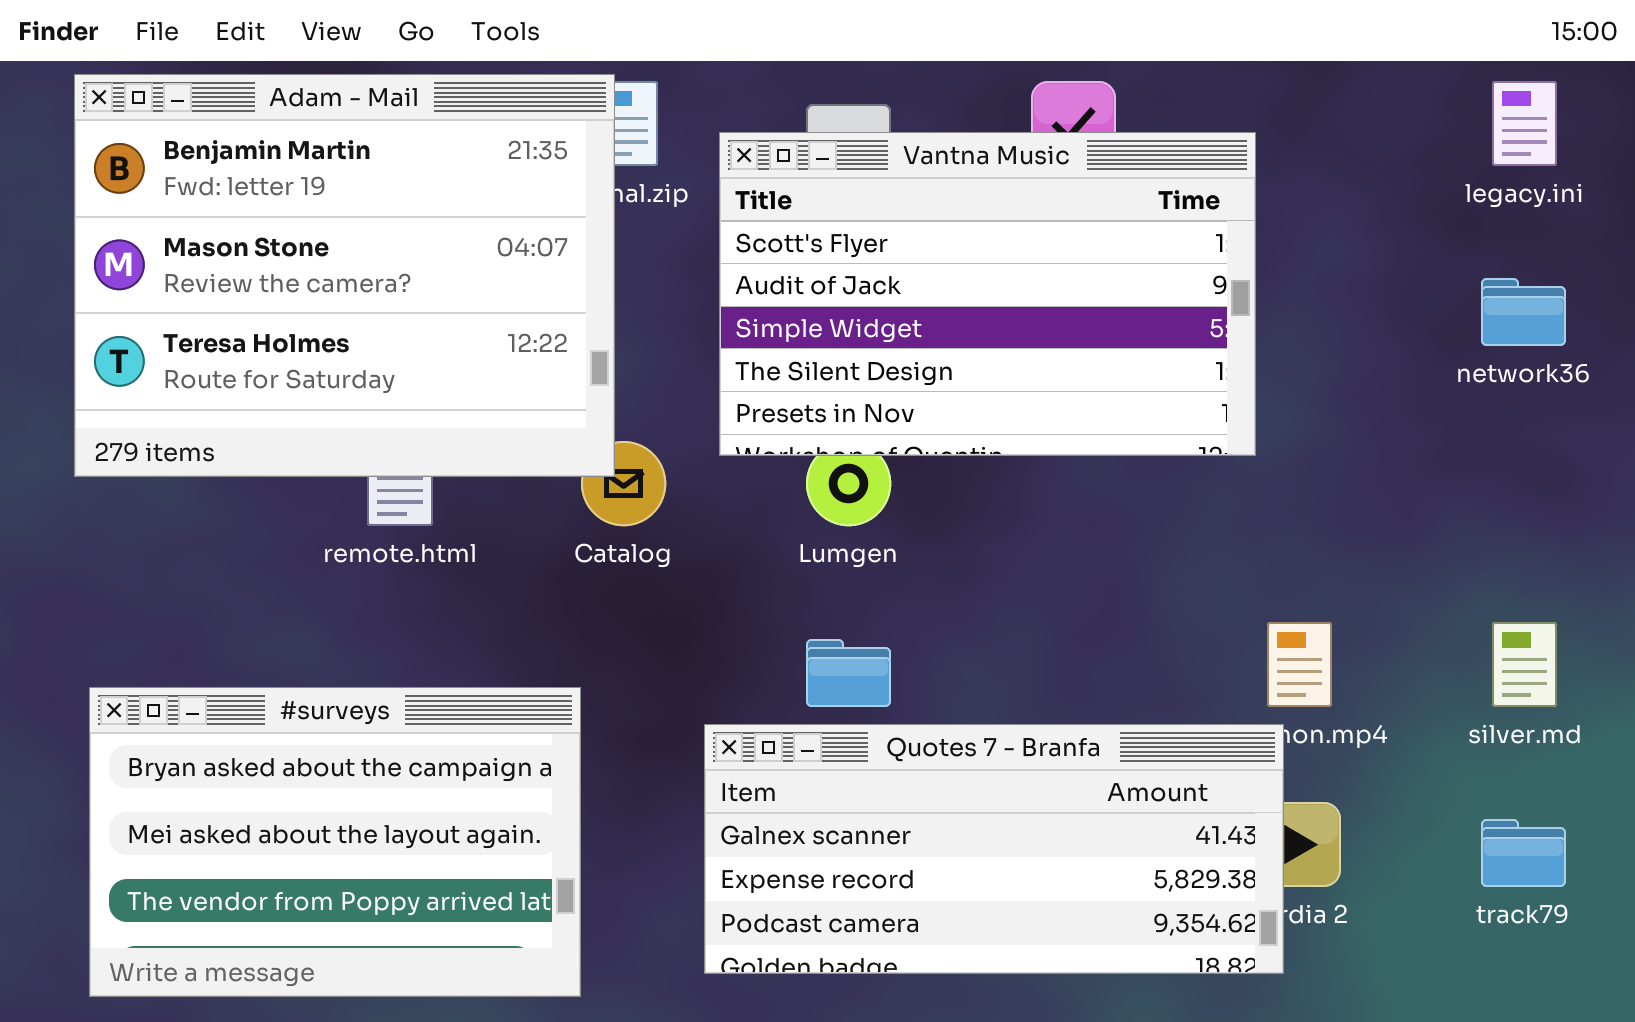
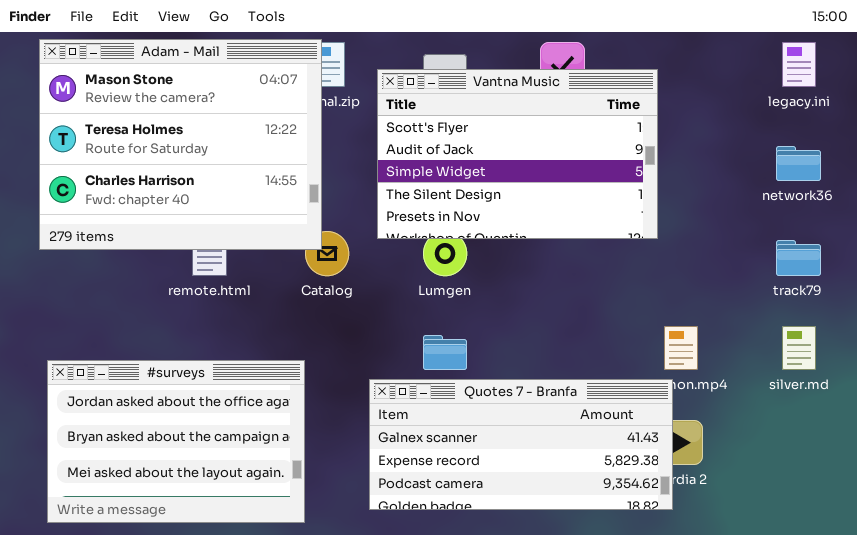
Adam - Mail: [74,74,615,477] -> [39,39,322,250], scrolled down 1 row
#surveys: [89,687,581,997] -> [47,360,305,523], scrolled up 1 row
track79: [1481,819,1566,887] -> [776,240,821,276], moved

